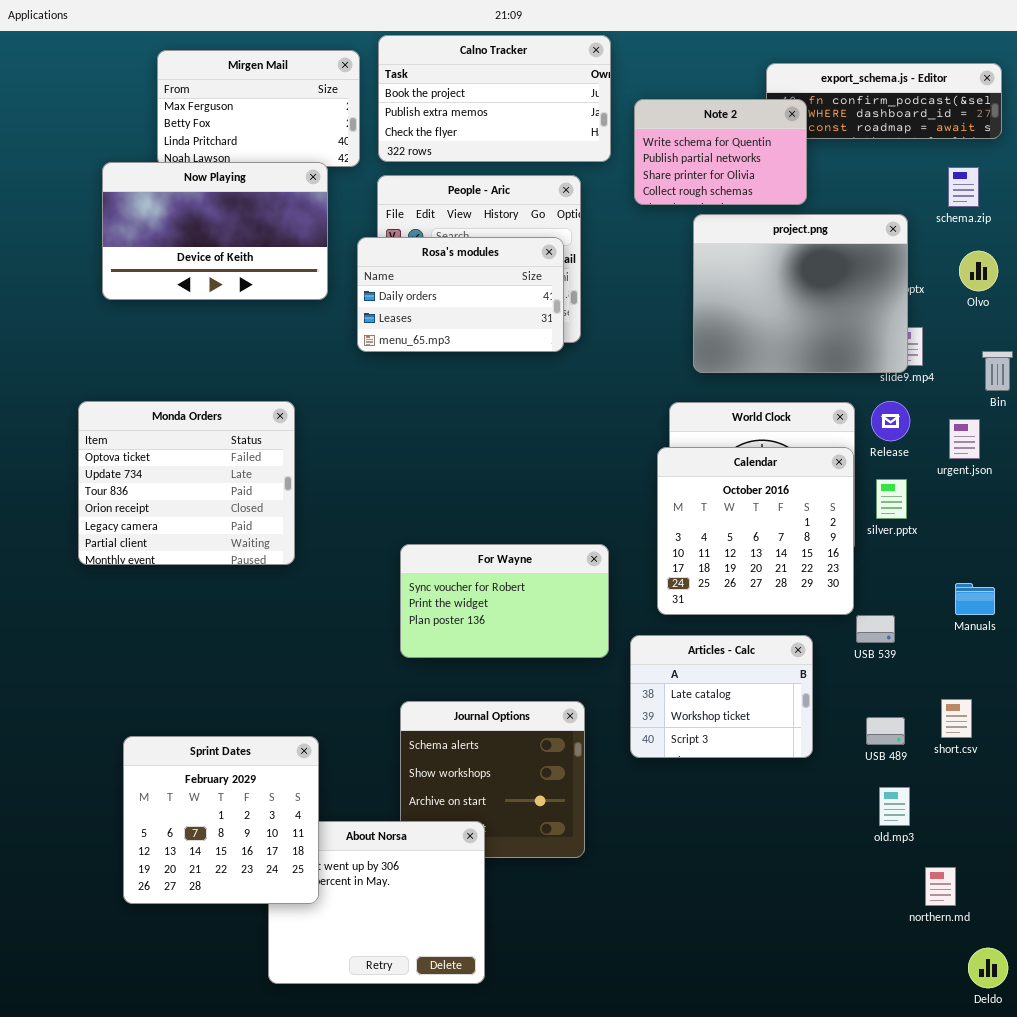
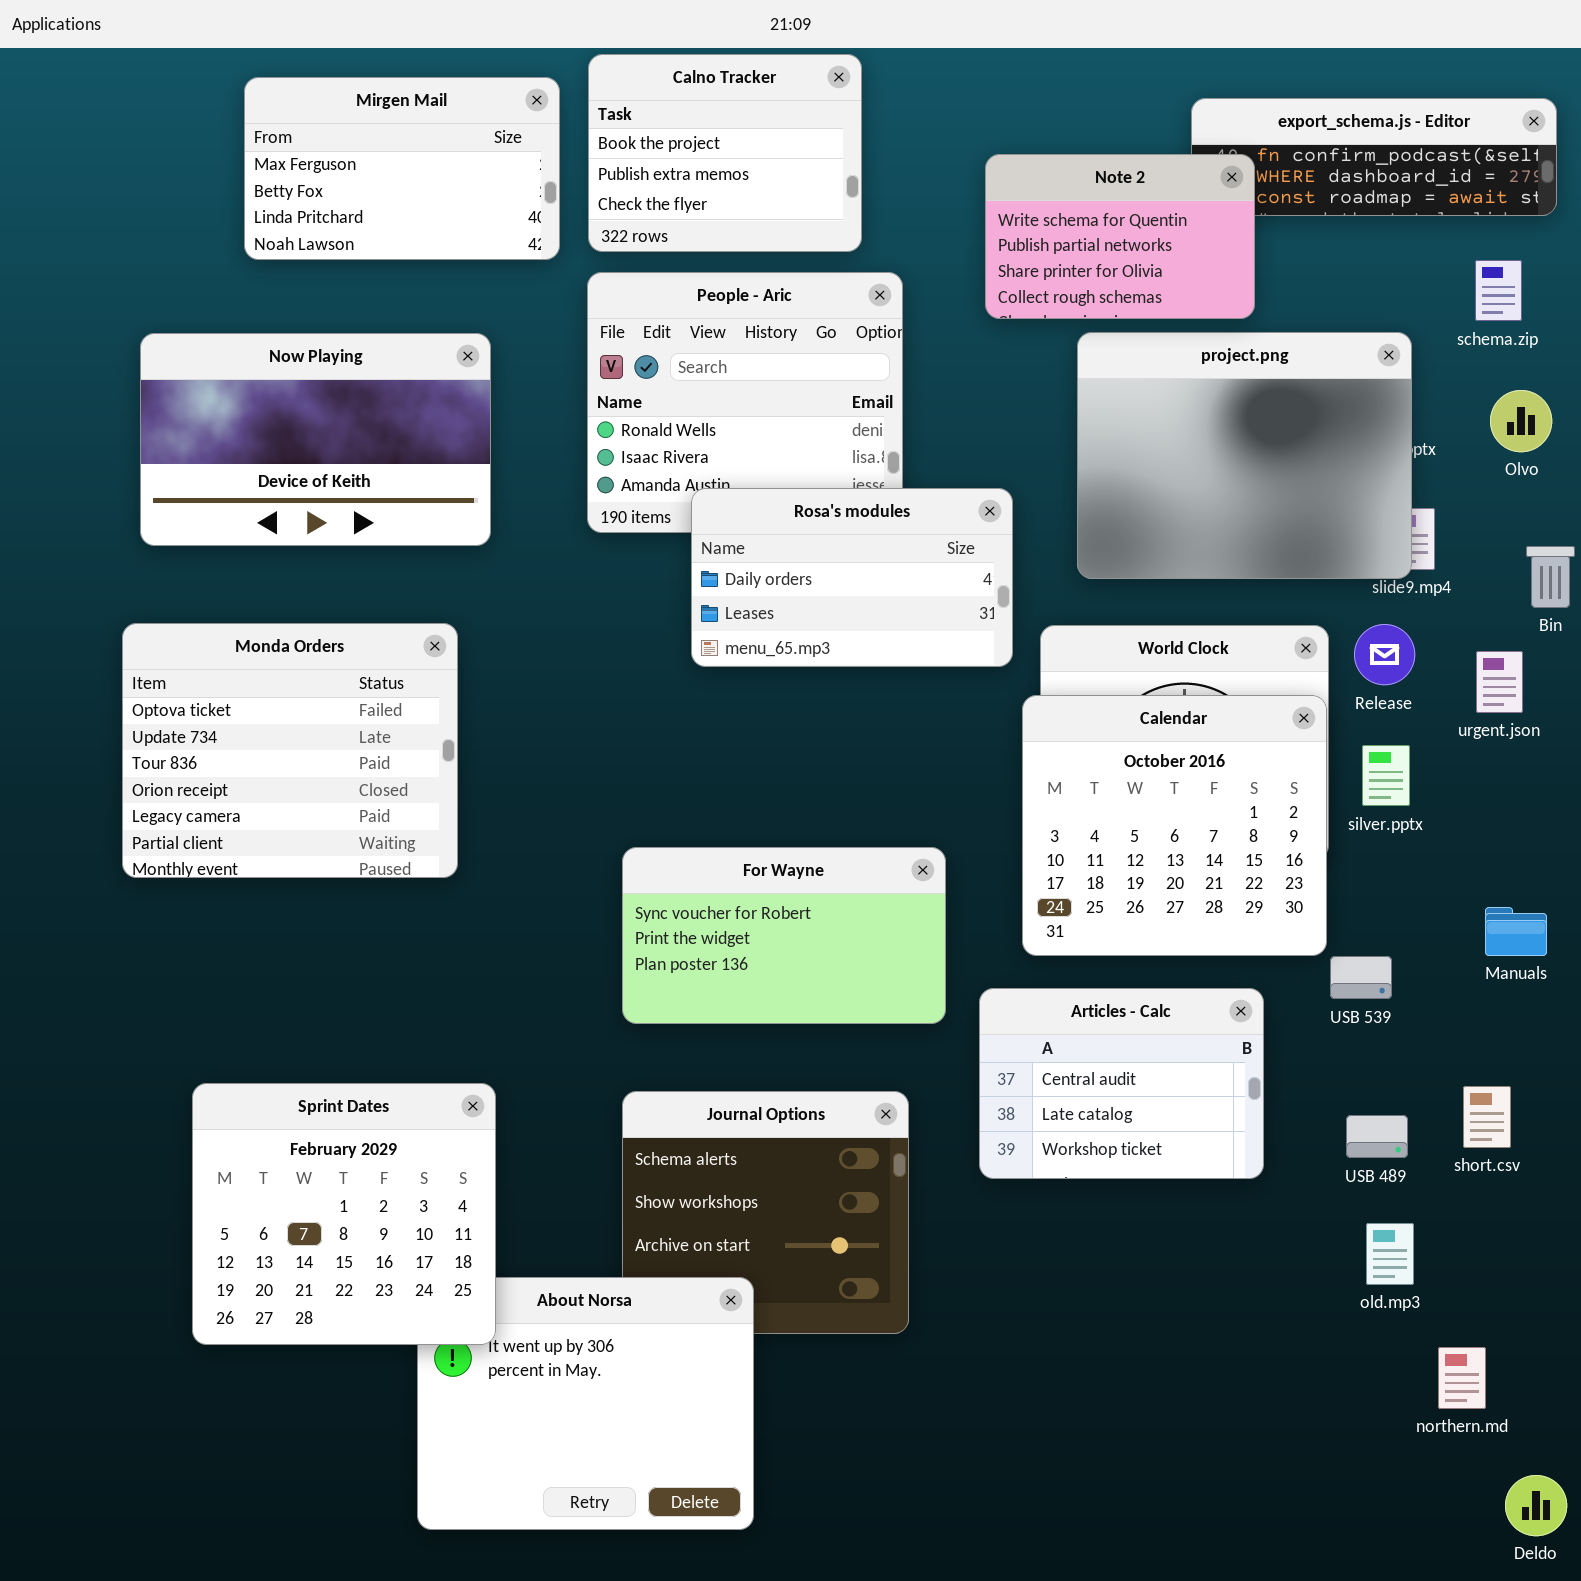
Calno Tracker: [378,35,611,162] -> [588,54,862,252], resized
Now Playing: [102,162,328,300] -> [140,333,491,546], moved
Rosa's modules: [357,237,564,352] -> [691,488,1013,667], moved
Articles - Calc: [630,635,813,758] -> [979,988,1264,1179], scrolled up 1 row
Sprint Dates: [123,736,319,904] -> [192,1083,496,1345], moved

